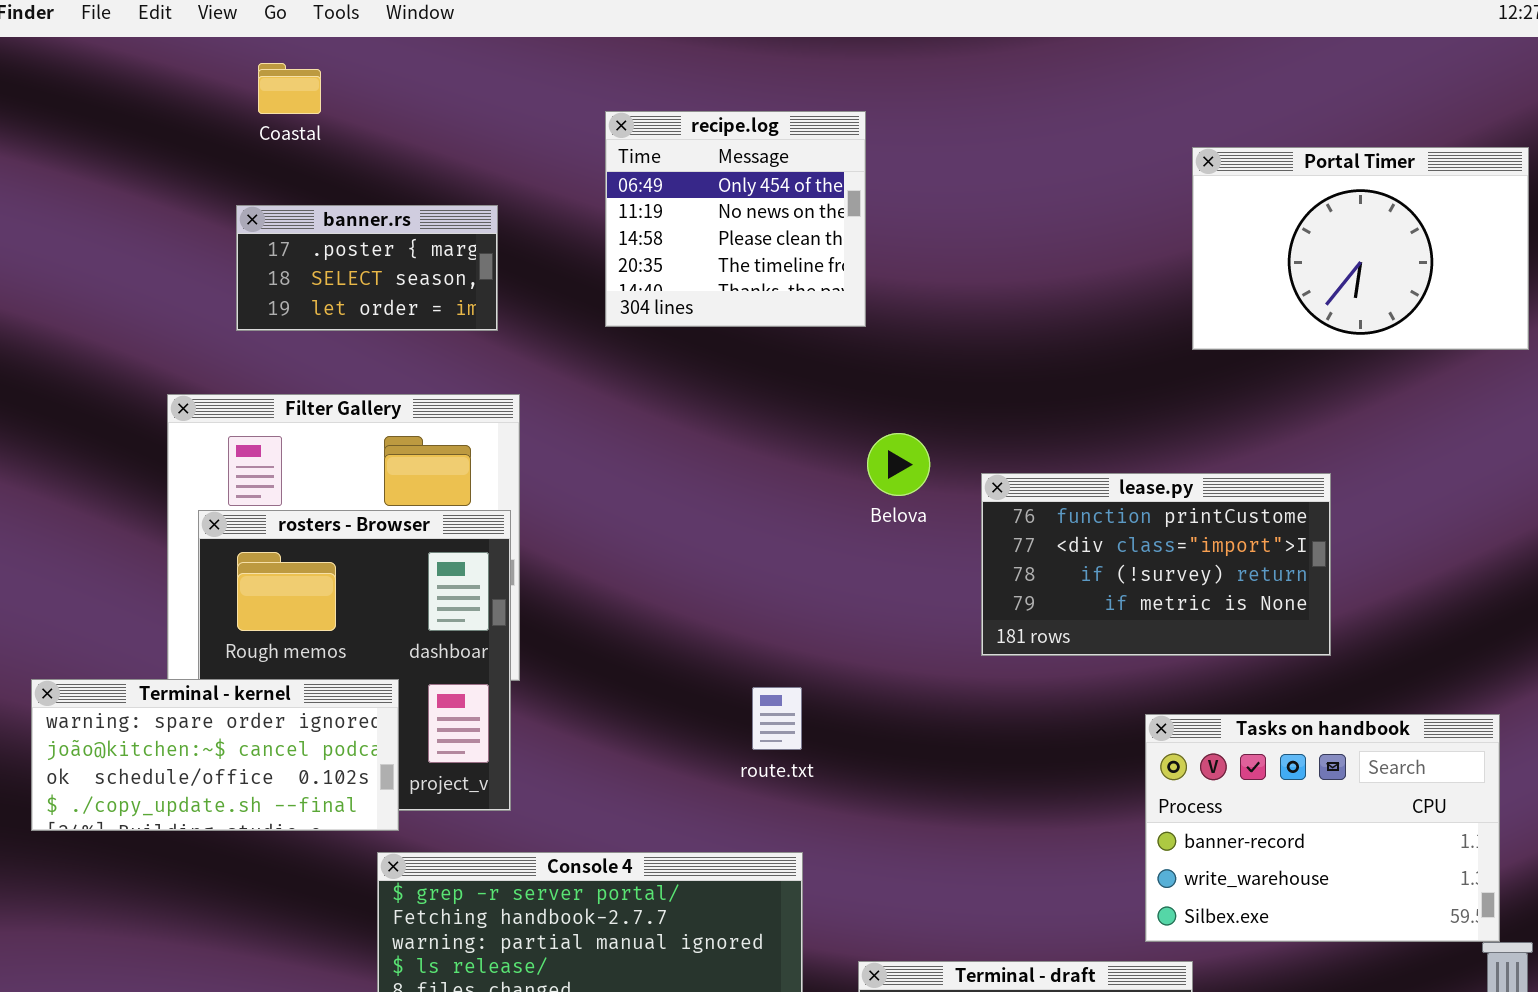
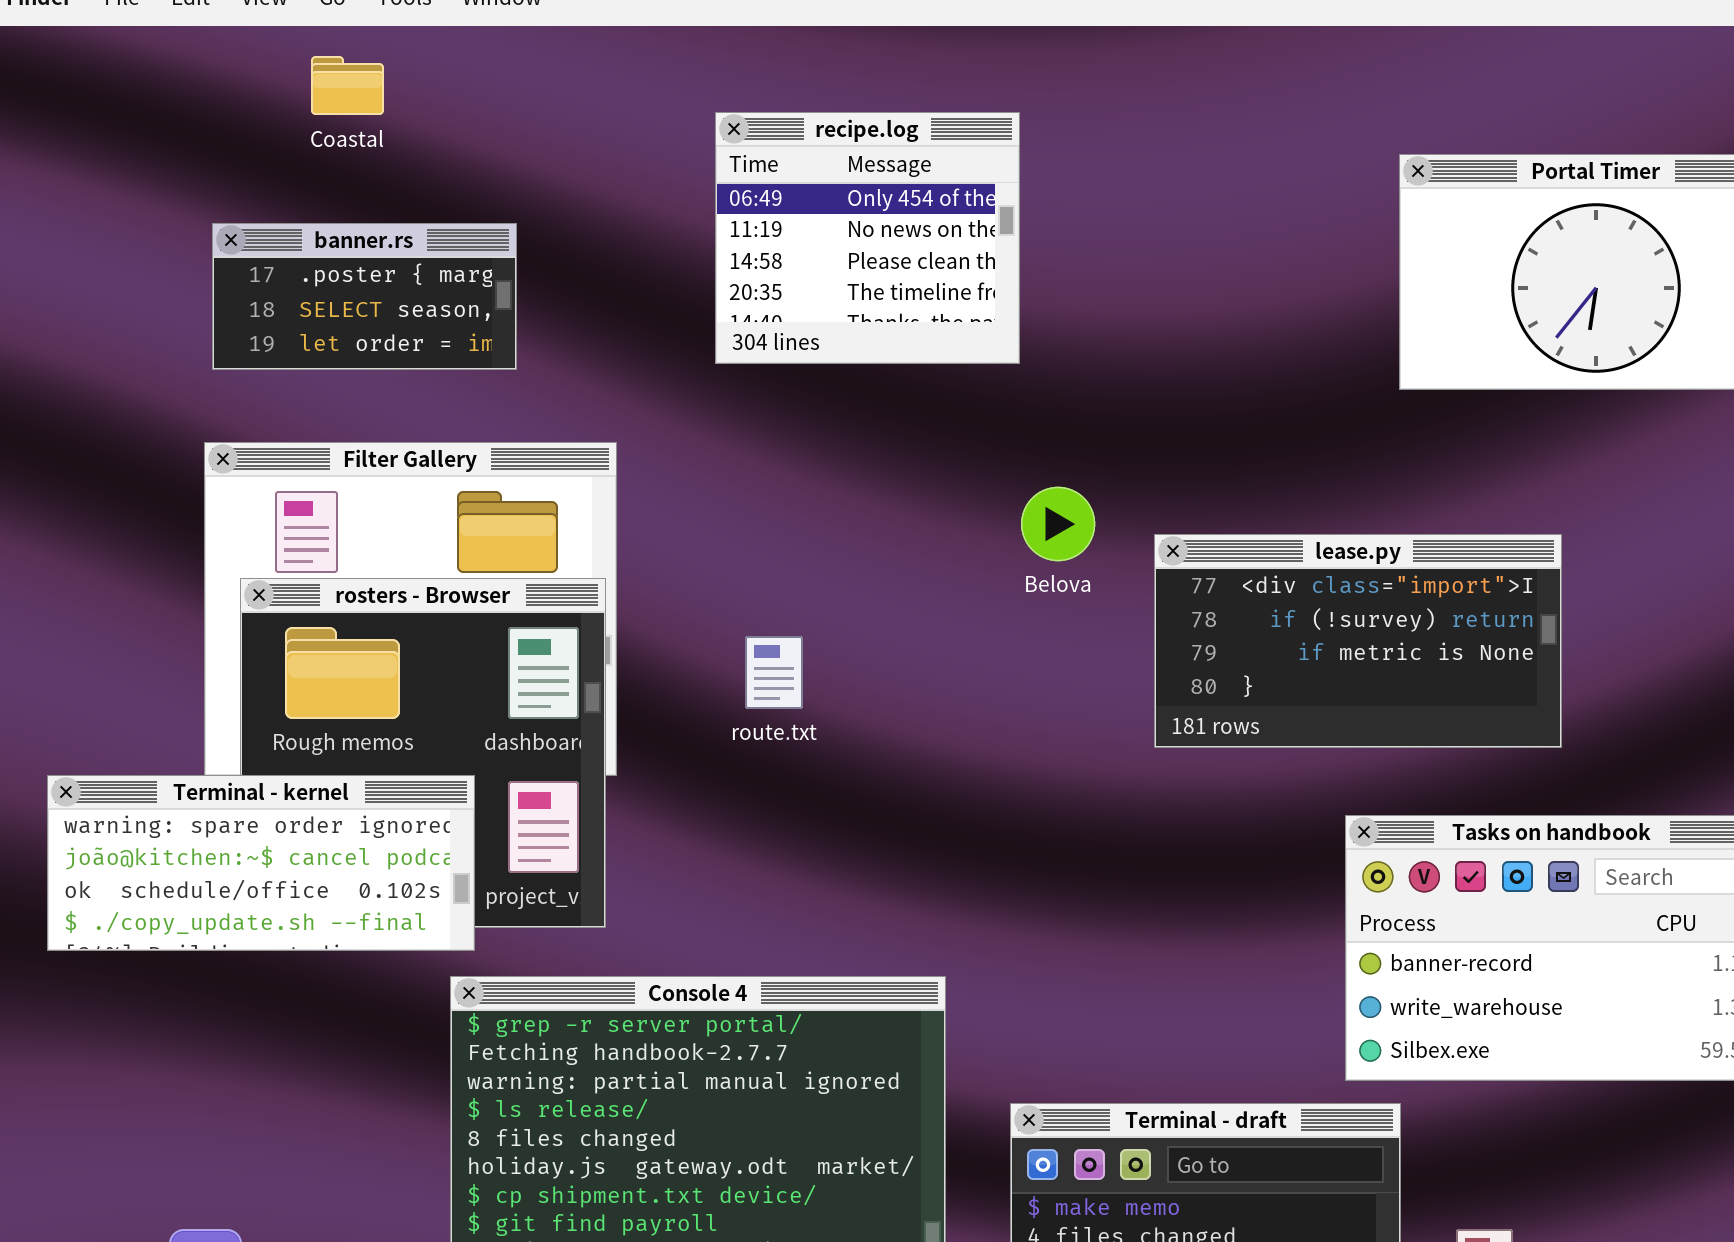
banner.rs: [236,205,498,331] -> [212,223,517,370], moved
lease.py: [981,473,1331,656] -> [1154,534,1562,748], scrolled down 1 row
route.txt: [752,687,802,750] -> [745,636,803,709], moved

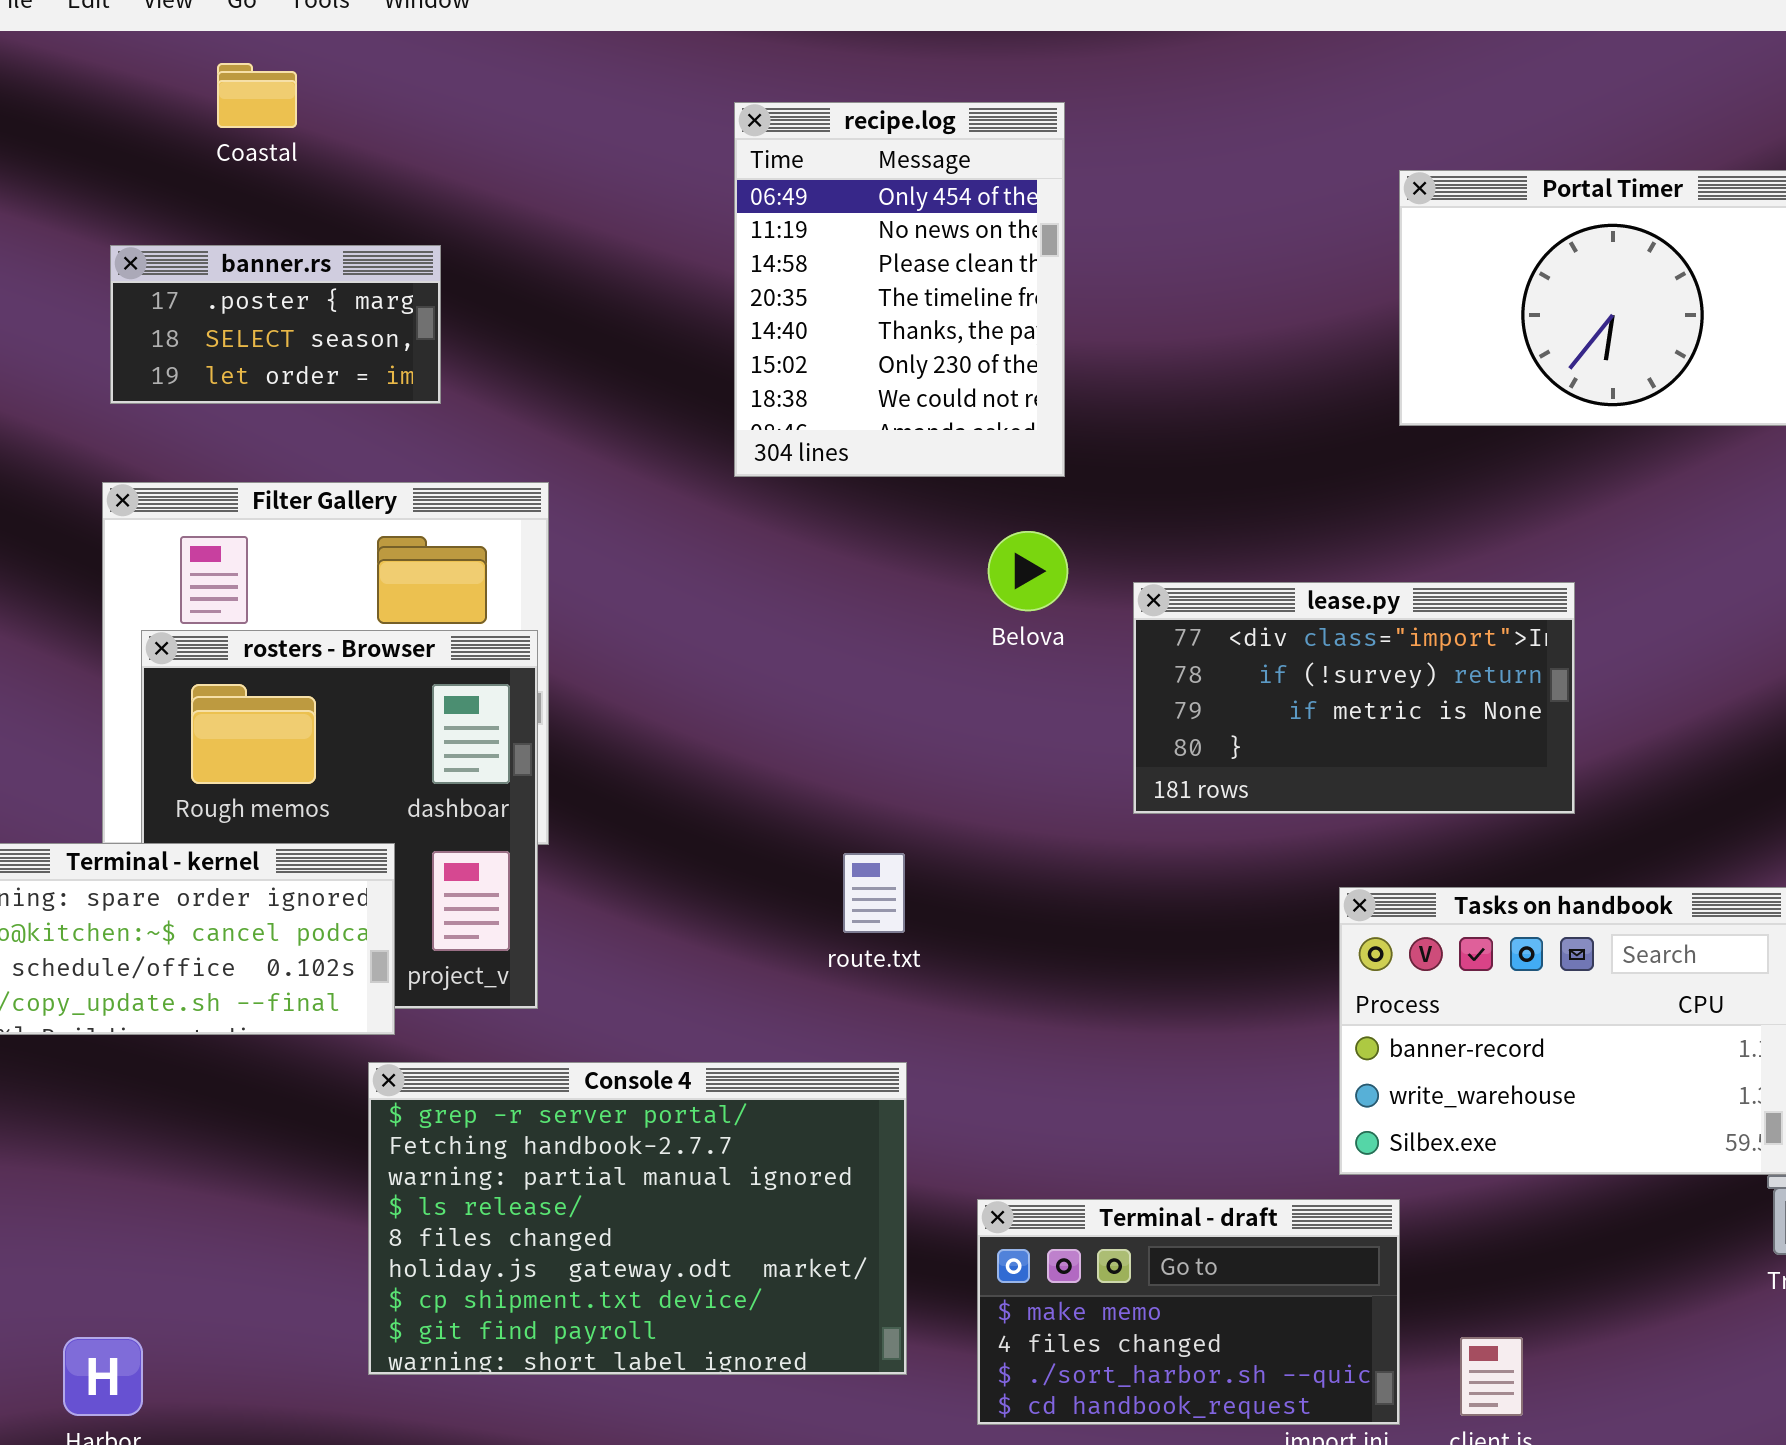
recipe.log: [715,112,1020,364] -> [734,102,1065,477], moved, resized
route.txt: [745,636,803,709] -> [843,853,905,933], moved

